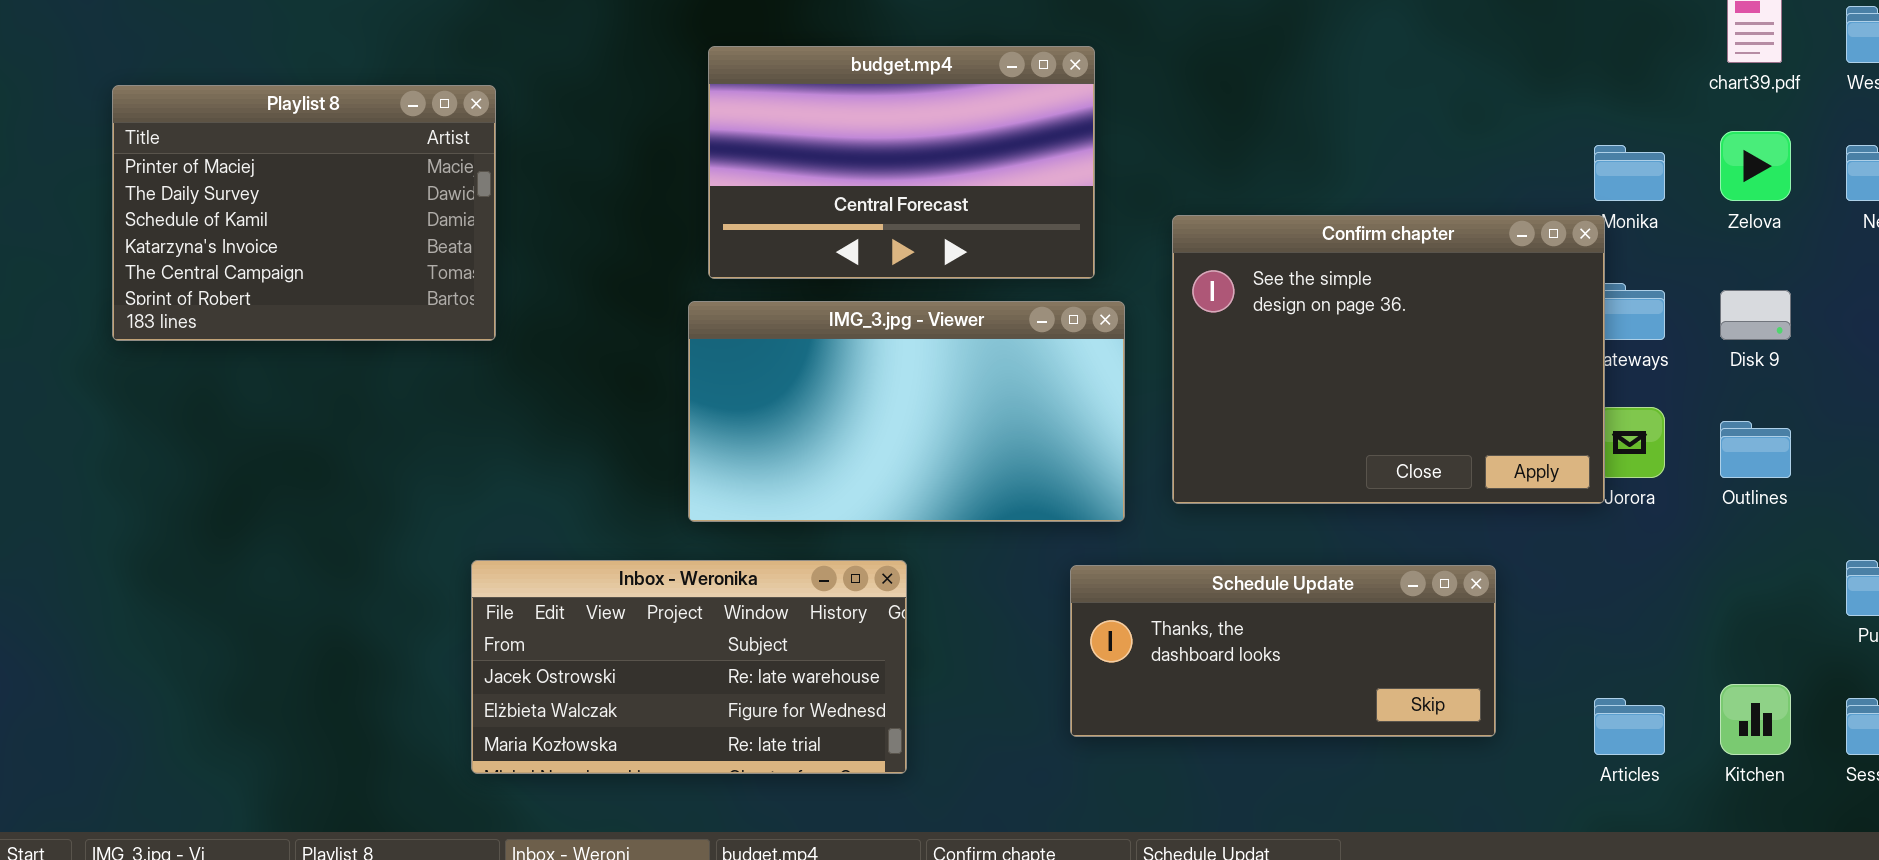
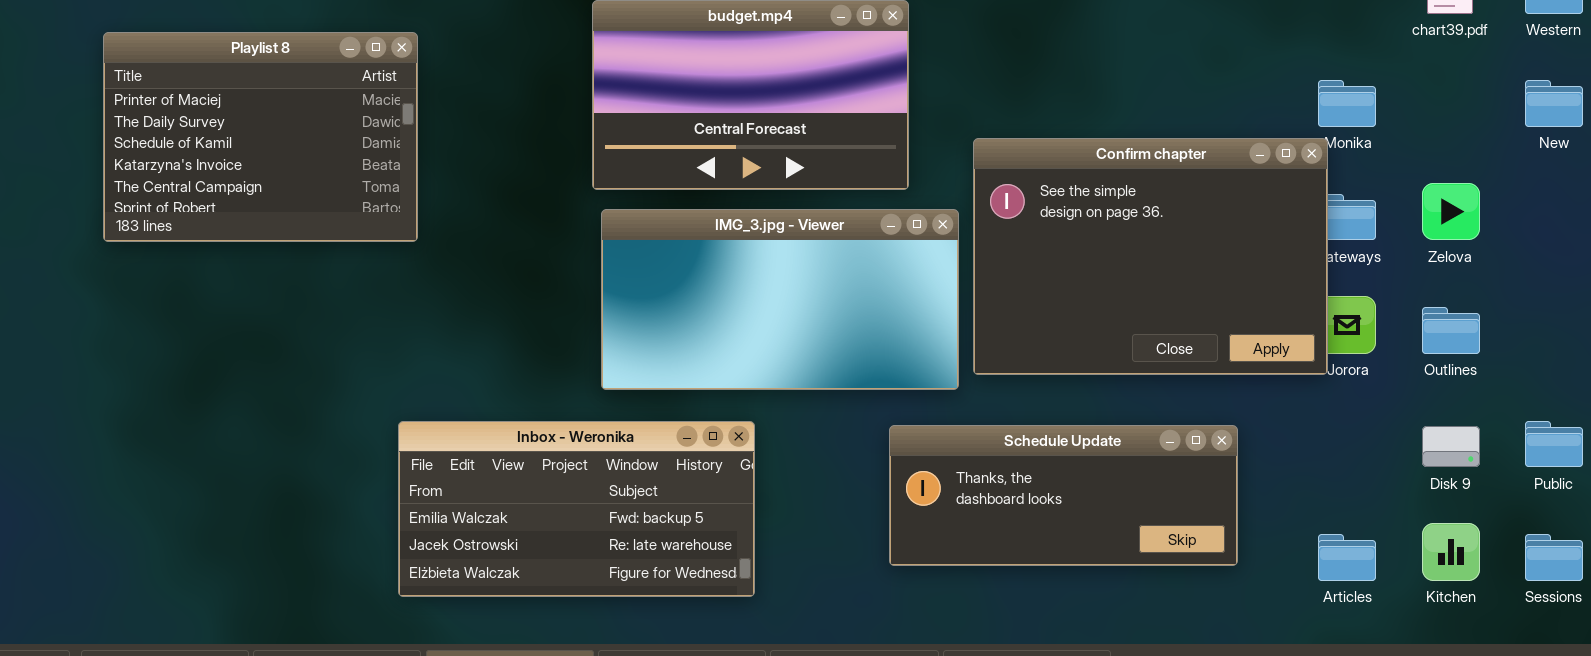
Zelova: [1720,131,1791,201] -> [1422,183,1480,240], moved
Disk 9: [1720,290,1791,340] -> [1422,426,1480,467], moved
IMG_3.jpg - Viewer: [688,301,1125,522] -> [601,209,959,390], moved
Inbox - Weronika: [471,560,907,774] -> [398,421,755,597], scrolled up 1 row

